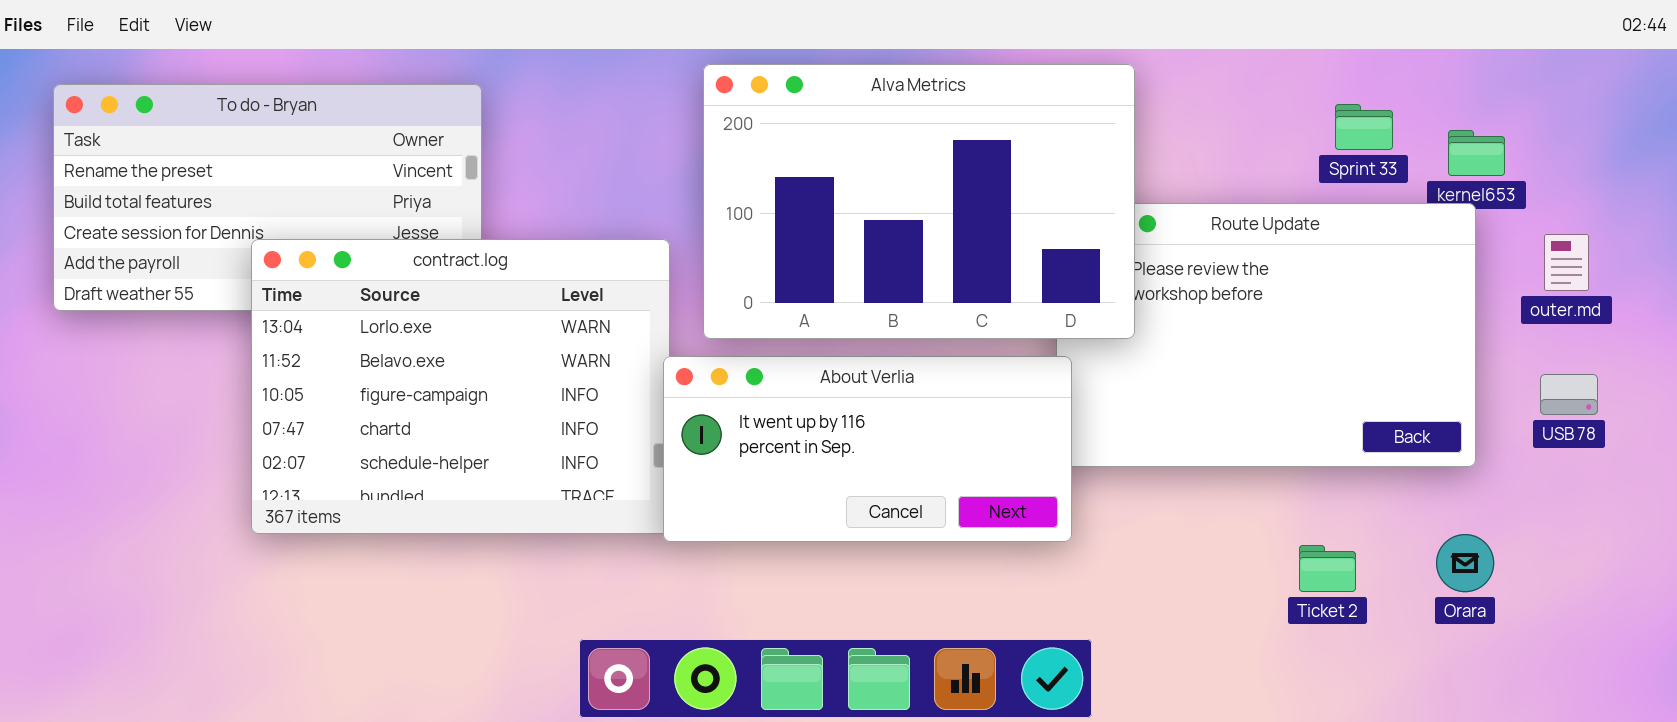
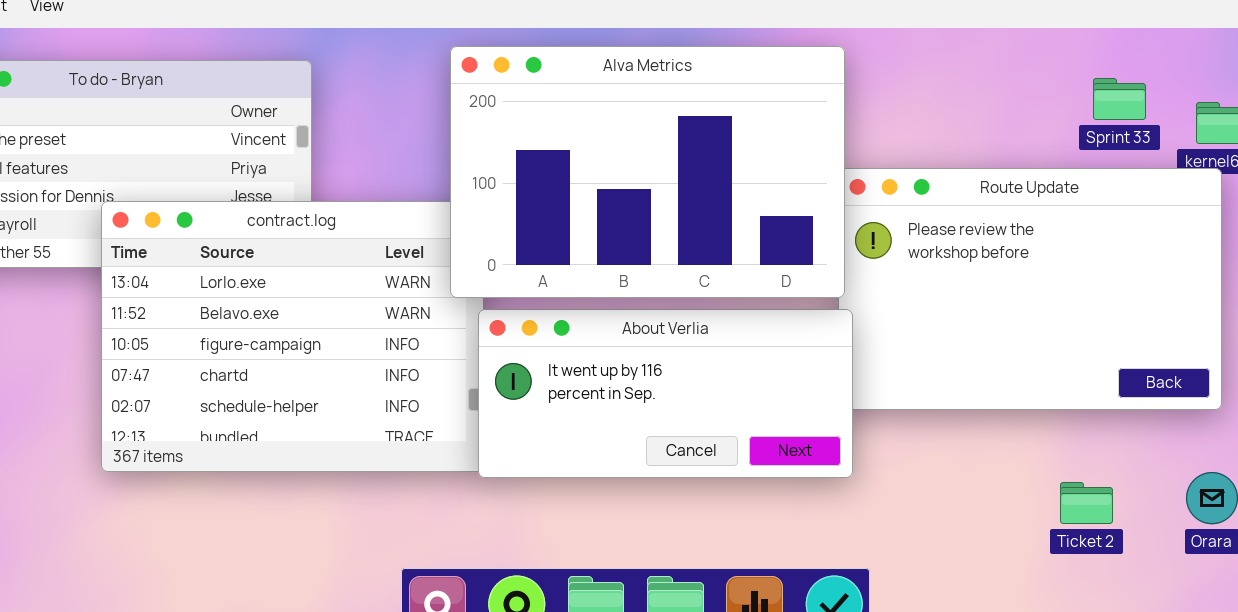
Alva Metrics: [703,64,1135,339] -> [450,46,845,298], moved

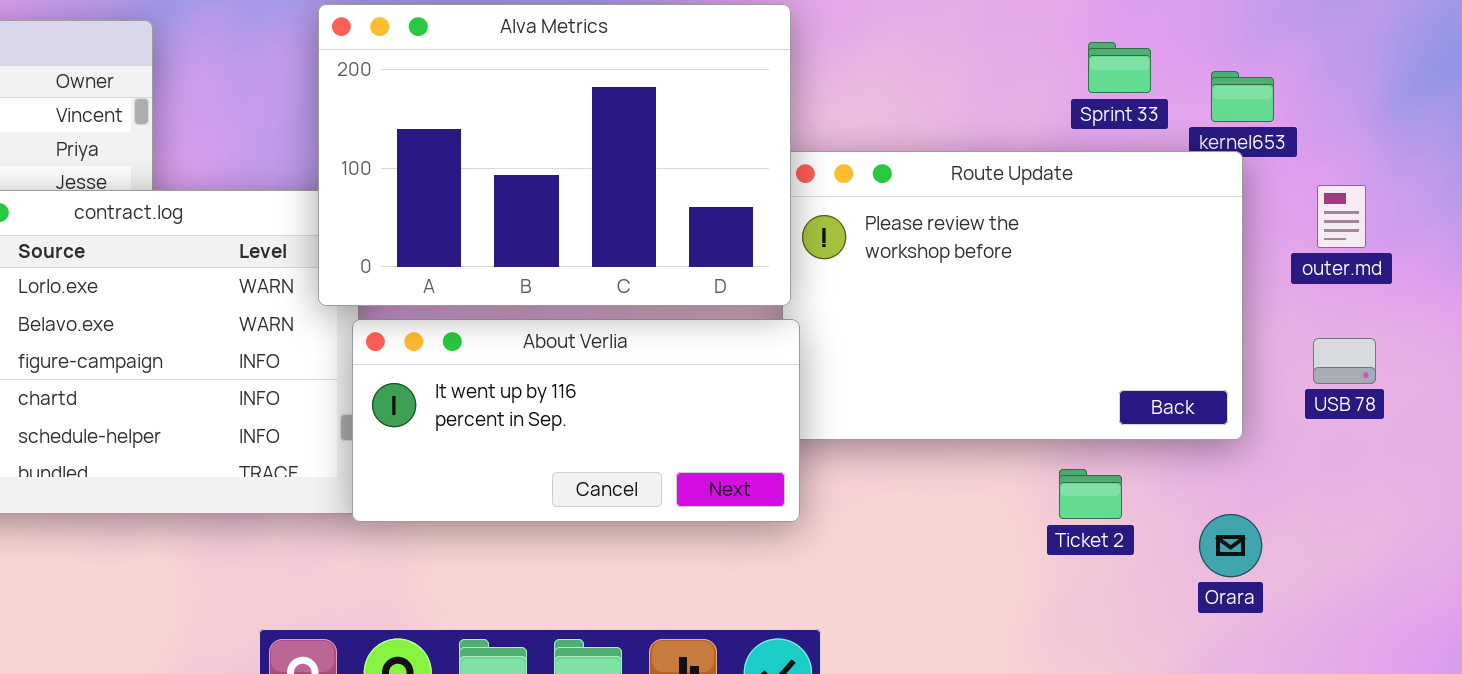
Ticket 2: [1060,482,1113,524] -> [1059,469,1122,519], moved

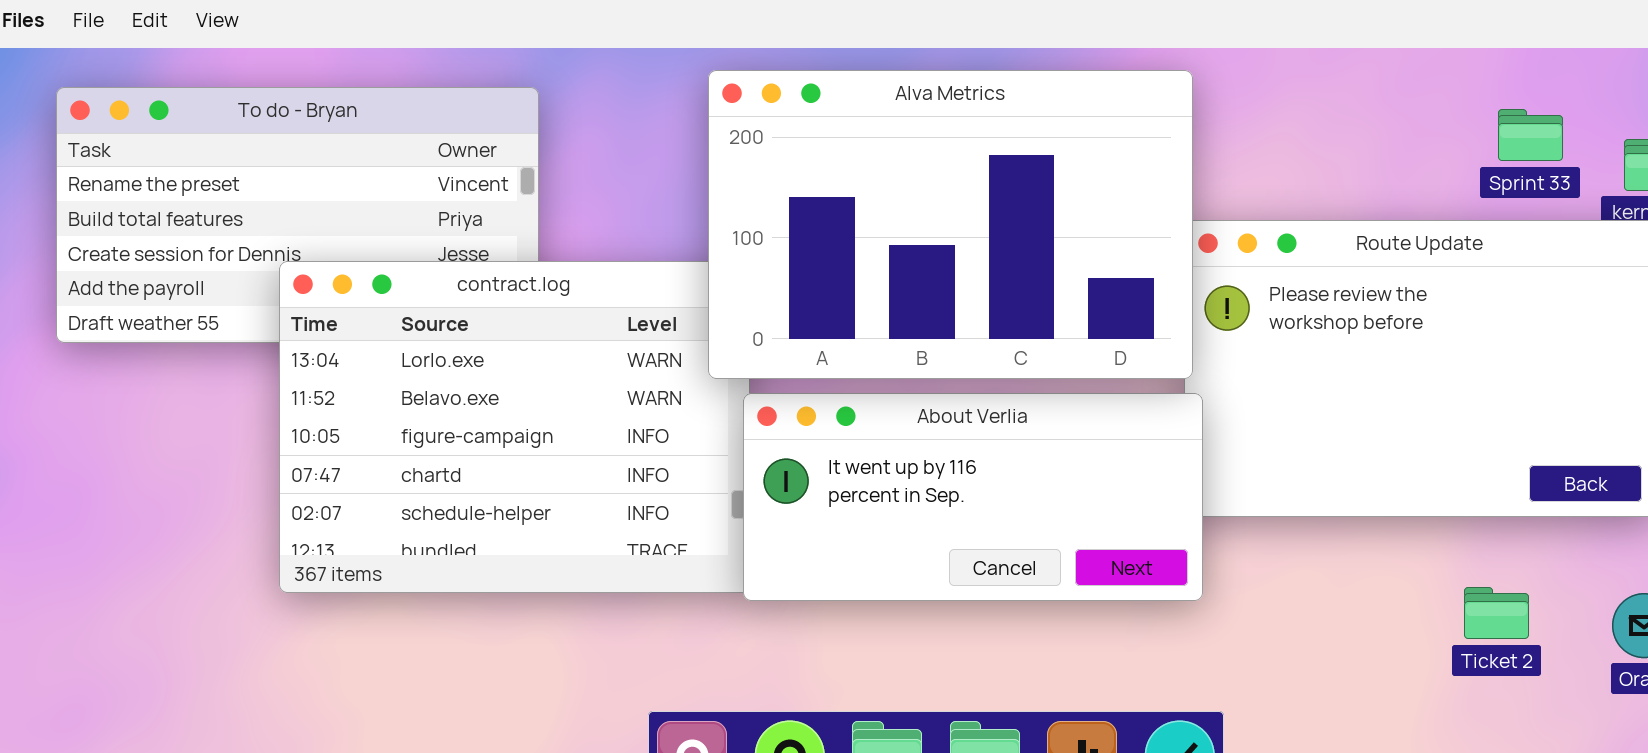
Ticket 2: [1059,469,1122,519] -> [1464,587,1529,639], moved

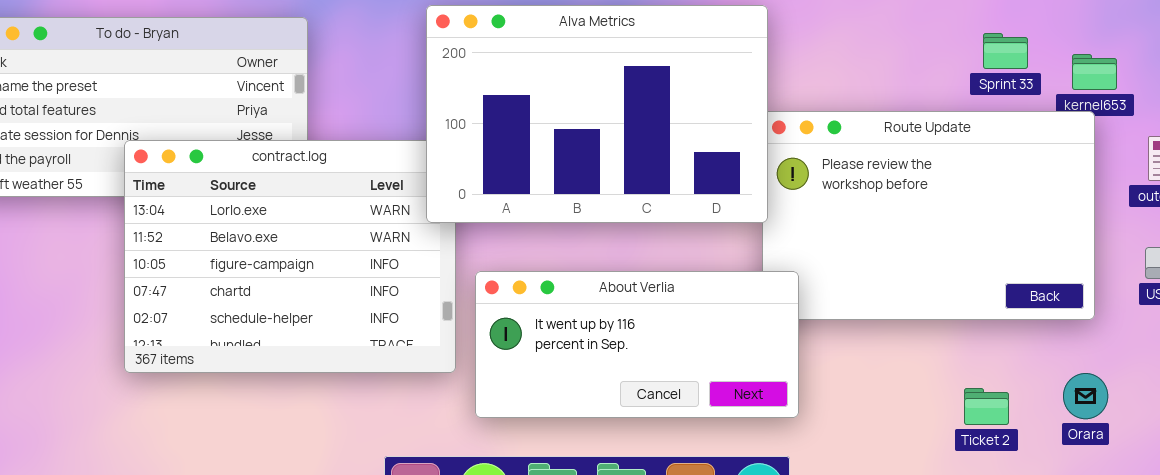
About Verlia: [743,393,1203,601] -> [475,271,799,418], moved
Ticket 2: [1464,587,1529,639] -> [964,388,1009,425], moved

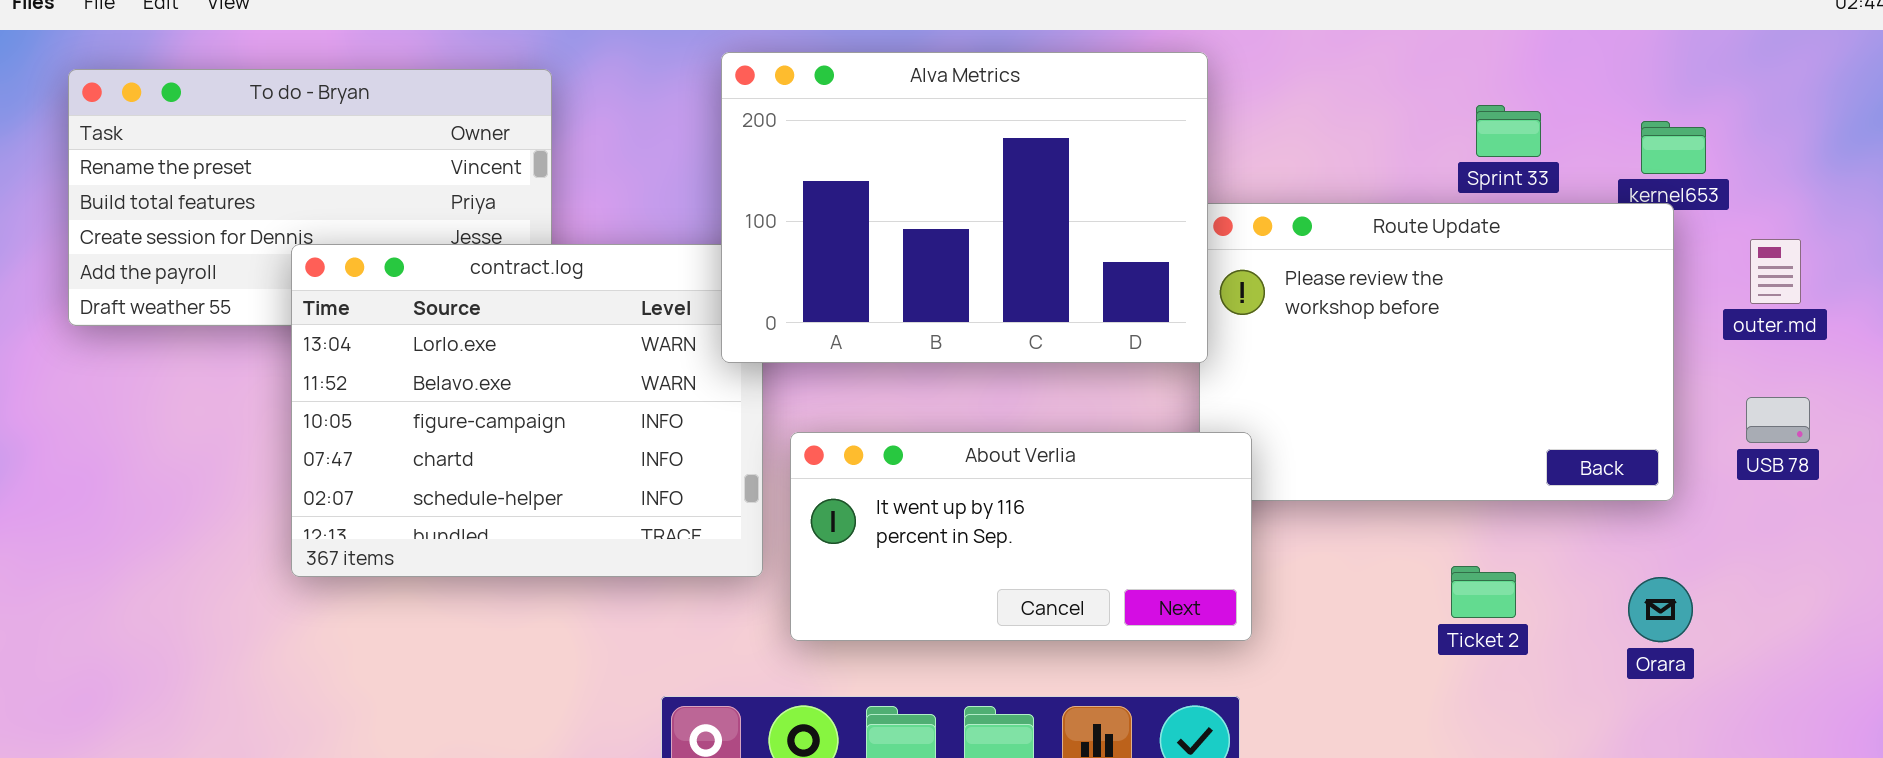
Sprint 33: [983,33,1028,69] -> [1476,105,1541,157], moved
Ticket 2: [964,388,1009,425] -> [1451,566,1516,618], moved

